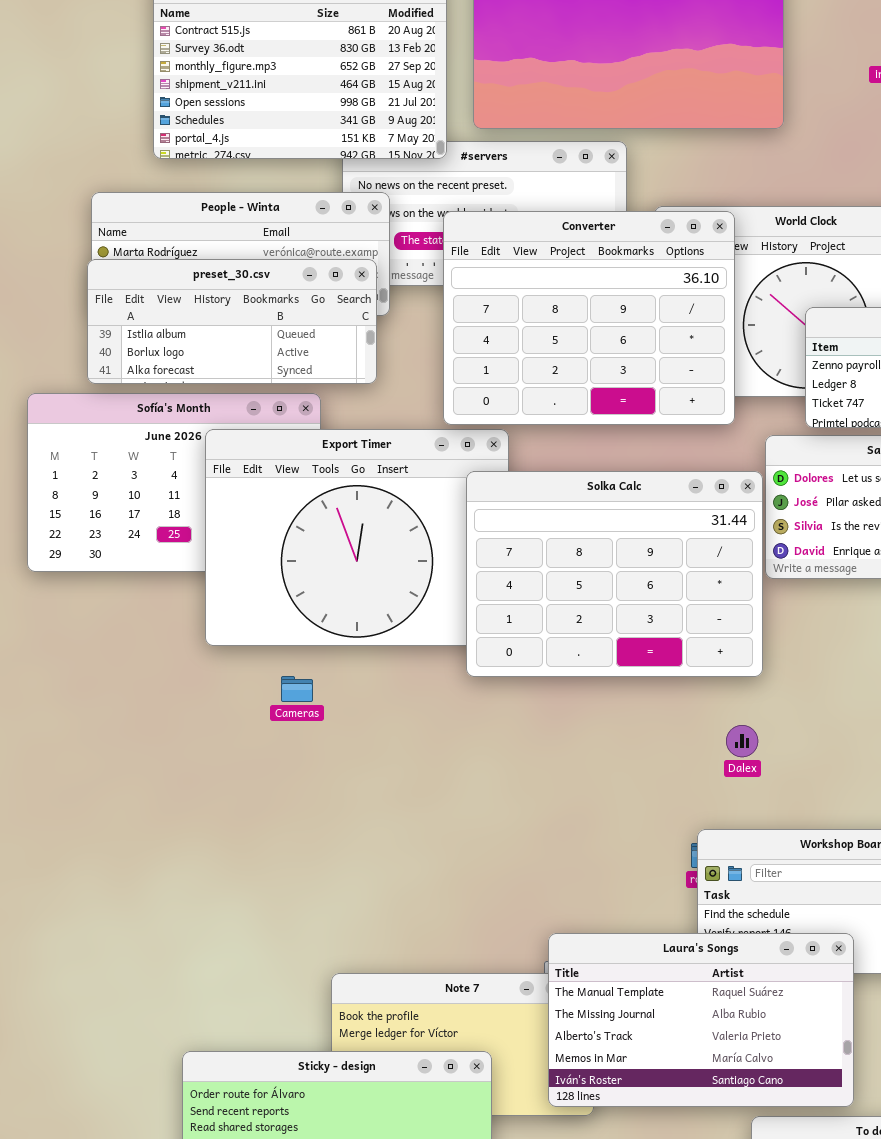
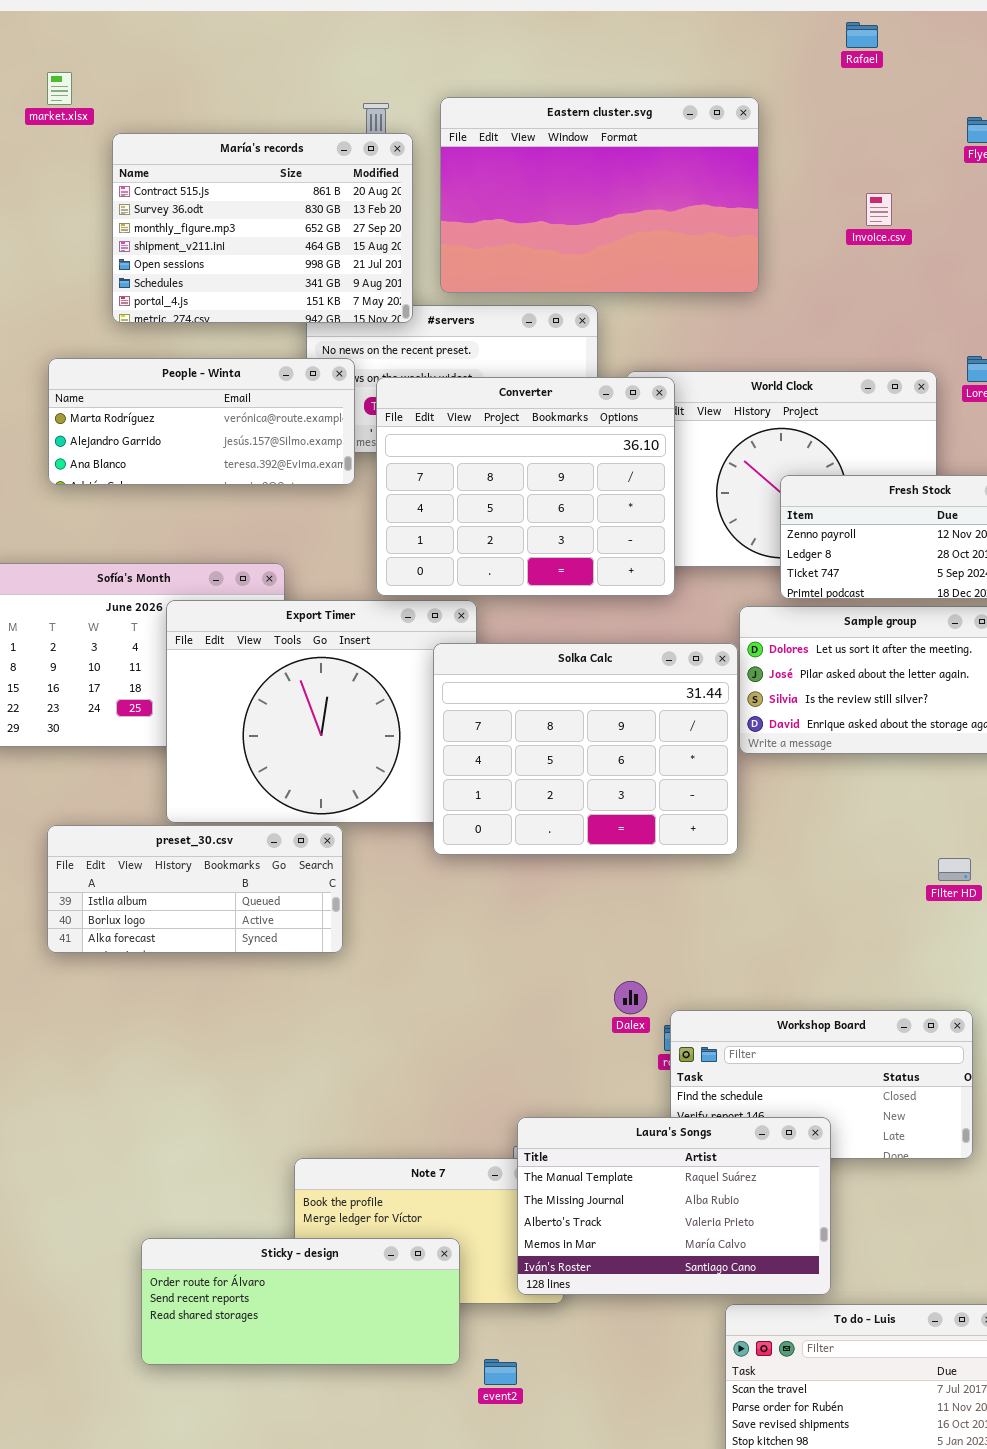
Converter: [443,211,735,425] -> [376,377,675,596], moved
preset_30.csv: [87,259,377,384] -> [47,825,343,953], moved
Dalex: [726,725,758,757] -> [614,981,647,1014], moved

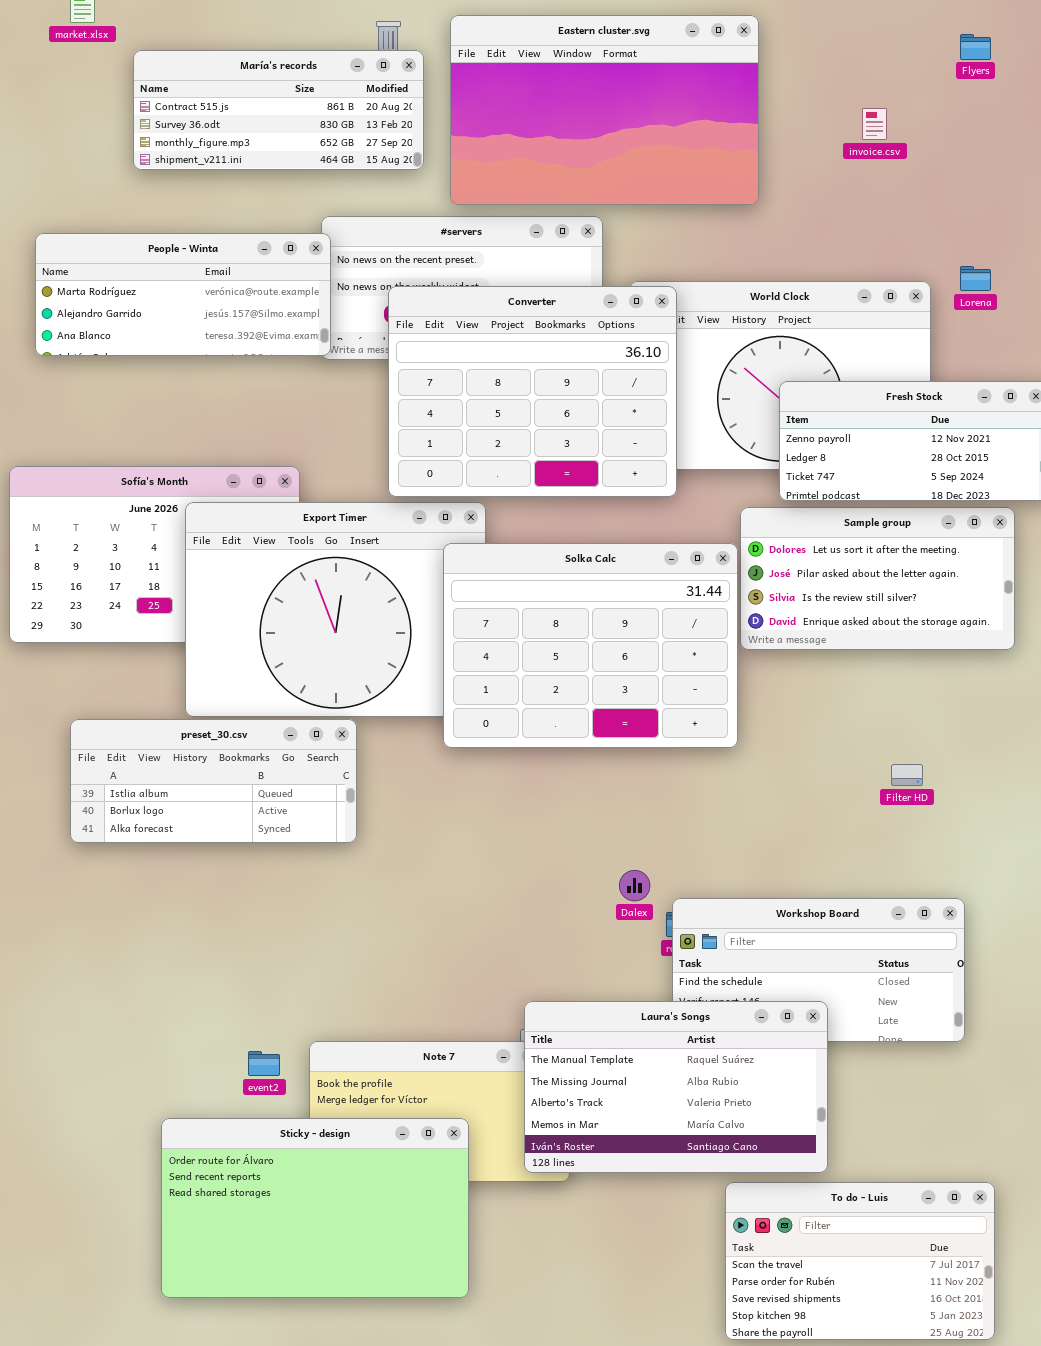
María's records: [112,133,413,323] -> [133,50,424,170], resized
People - Winta: [48,358,355,485] -> [35,233,331,356], moved
Filter HD: [938,858,971,881] -> [891,764,923,786], moved
Sticky - design: [141,1238,460,1365] -> [161,1118,469,1298], resized
event2: [484,1359,517,1385] -> [248,1051,280,1076], moved

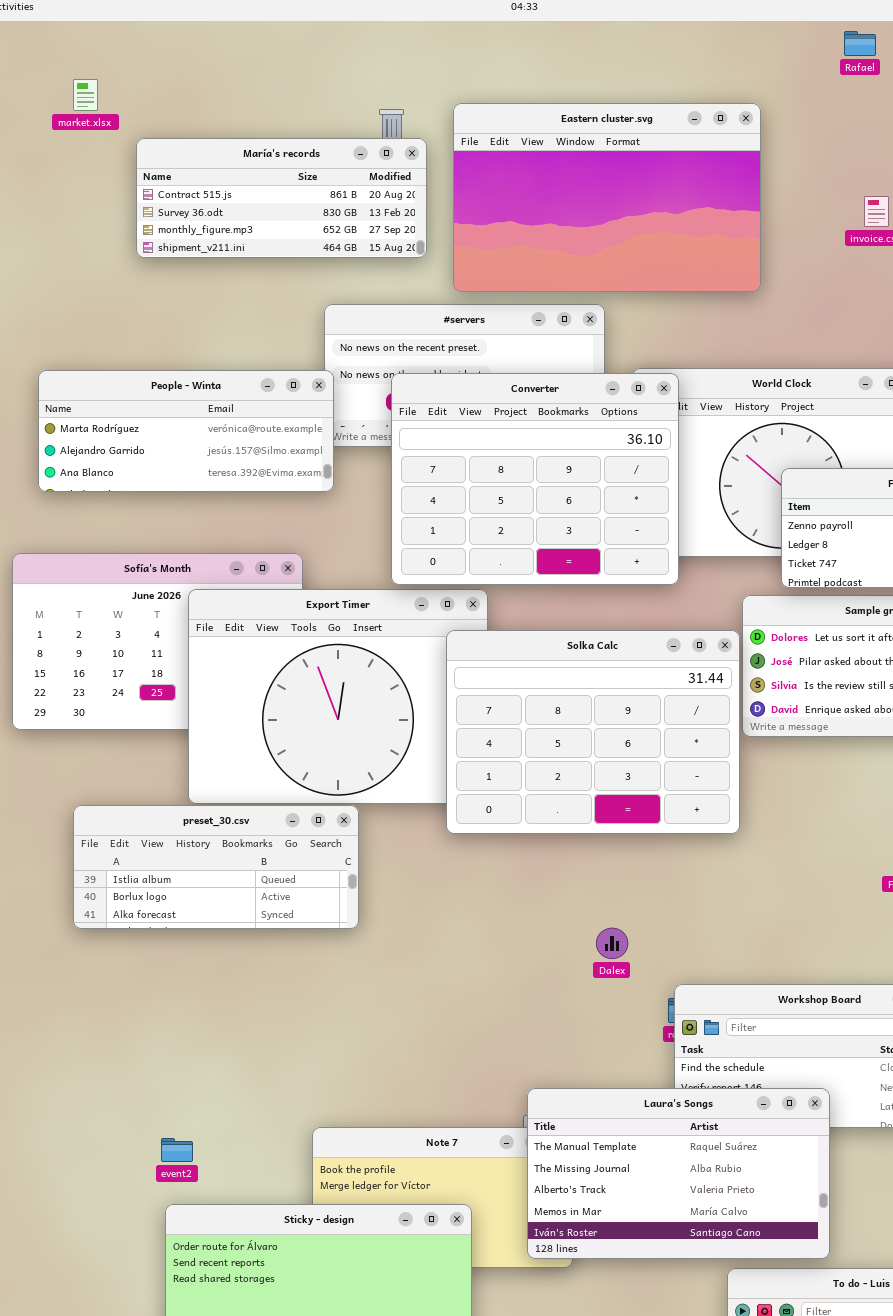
People - Winta: [35,233,331,356] -> [38,370,334,492], moved
Dalex: [619,870,650,901] -> [596,928,628,959], moved
event2: [248,1051,280,1076] -> [161,1138,193,1162], moved

